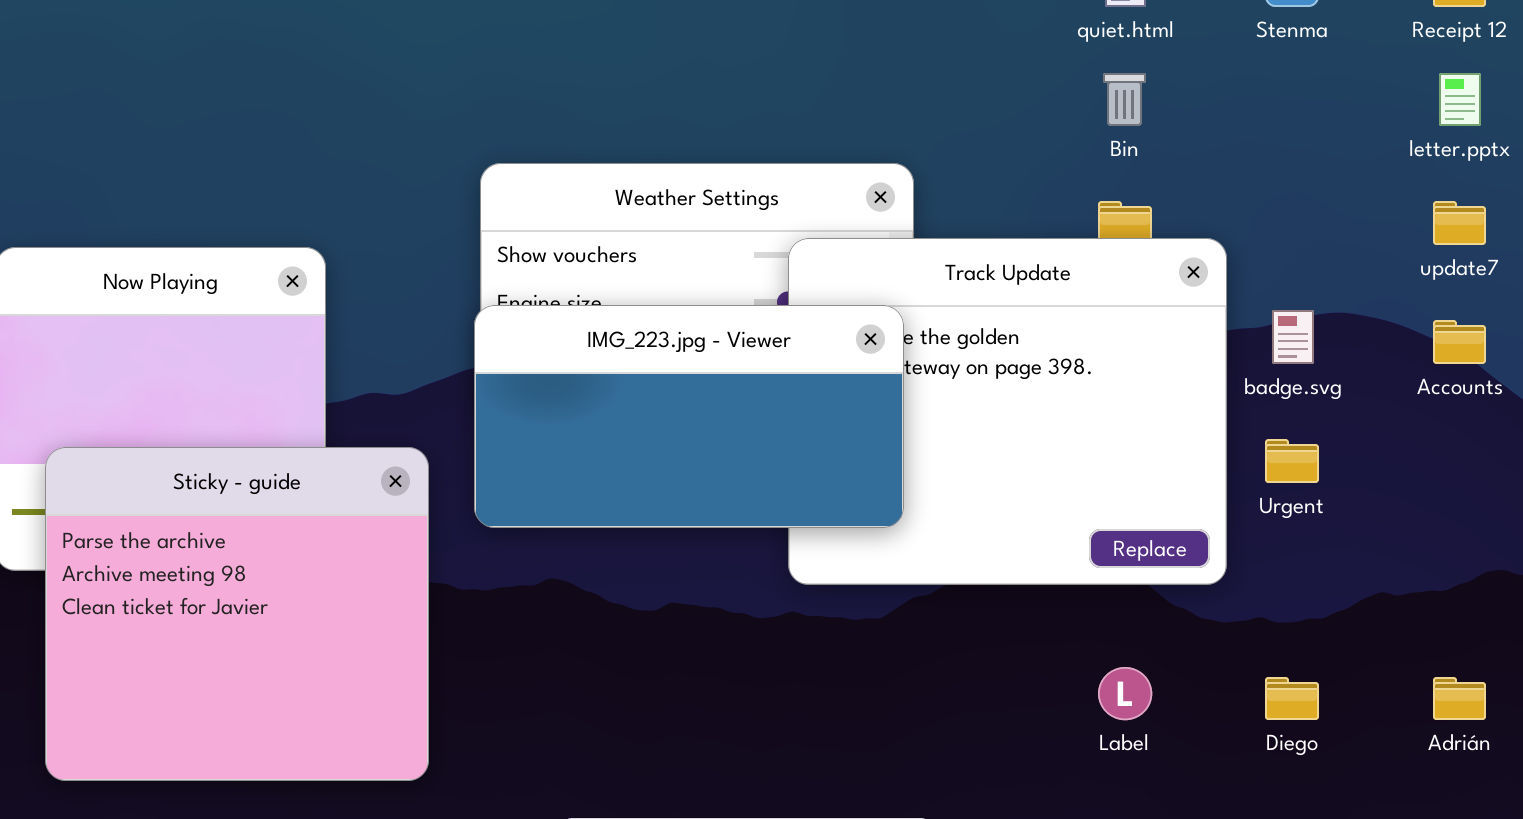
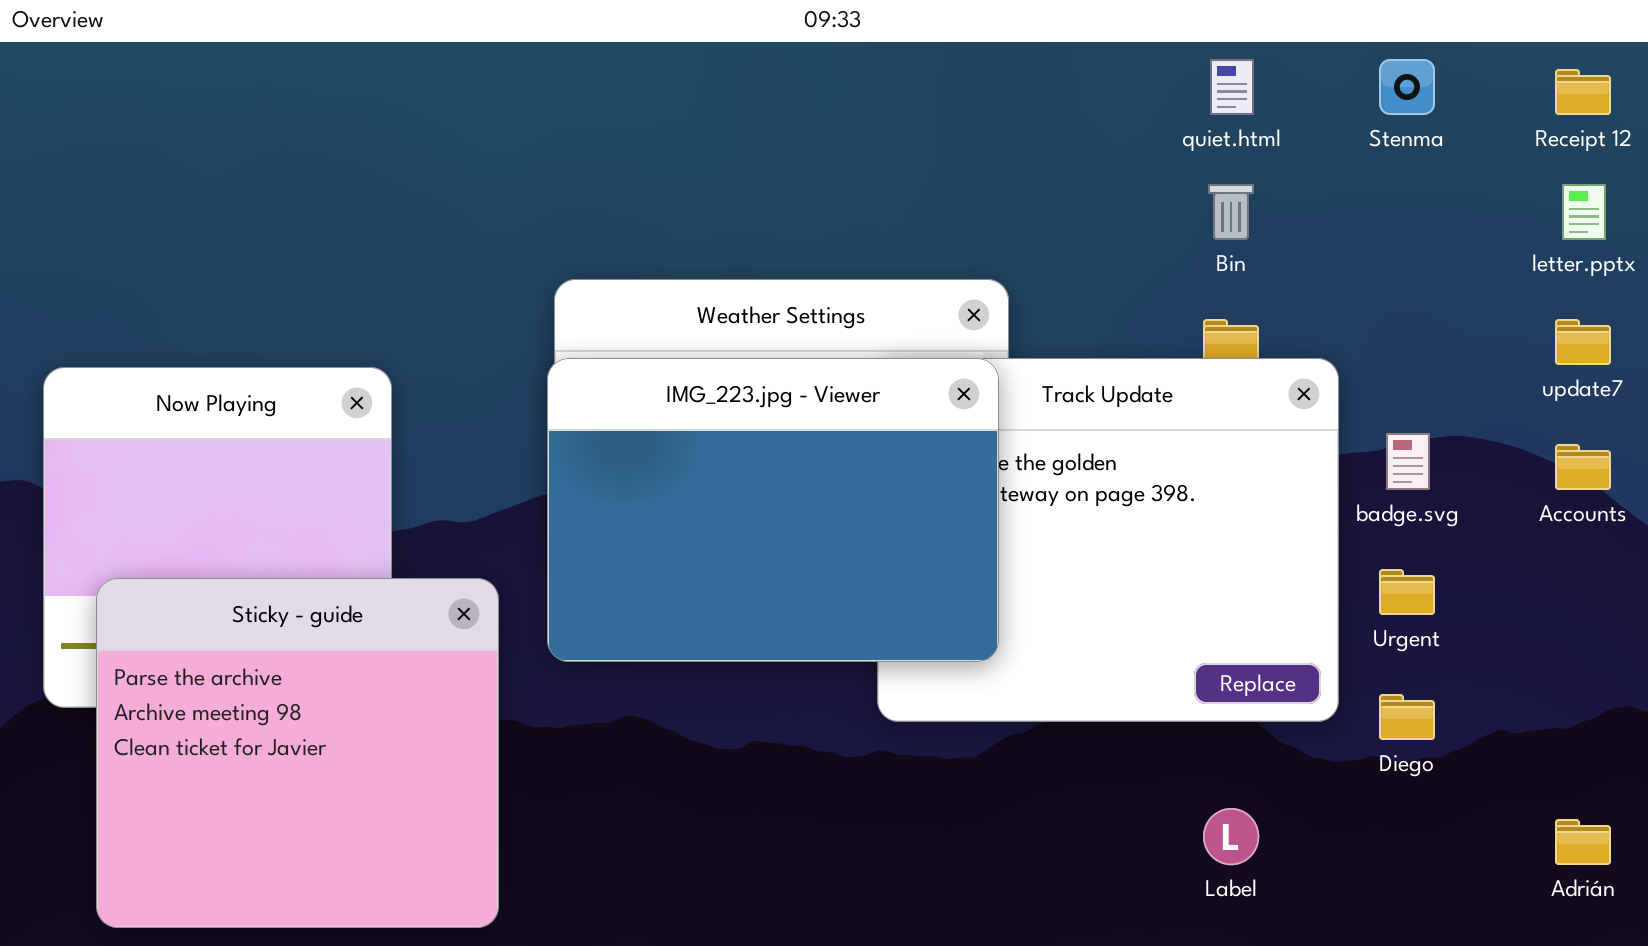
IMG_223.jpg - Viewer: [474,305,904,528] -> [547,358,999,662], resized
Diego: [1265,677,1319,720] -> [1379,694,1435,740], moved

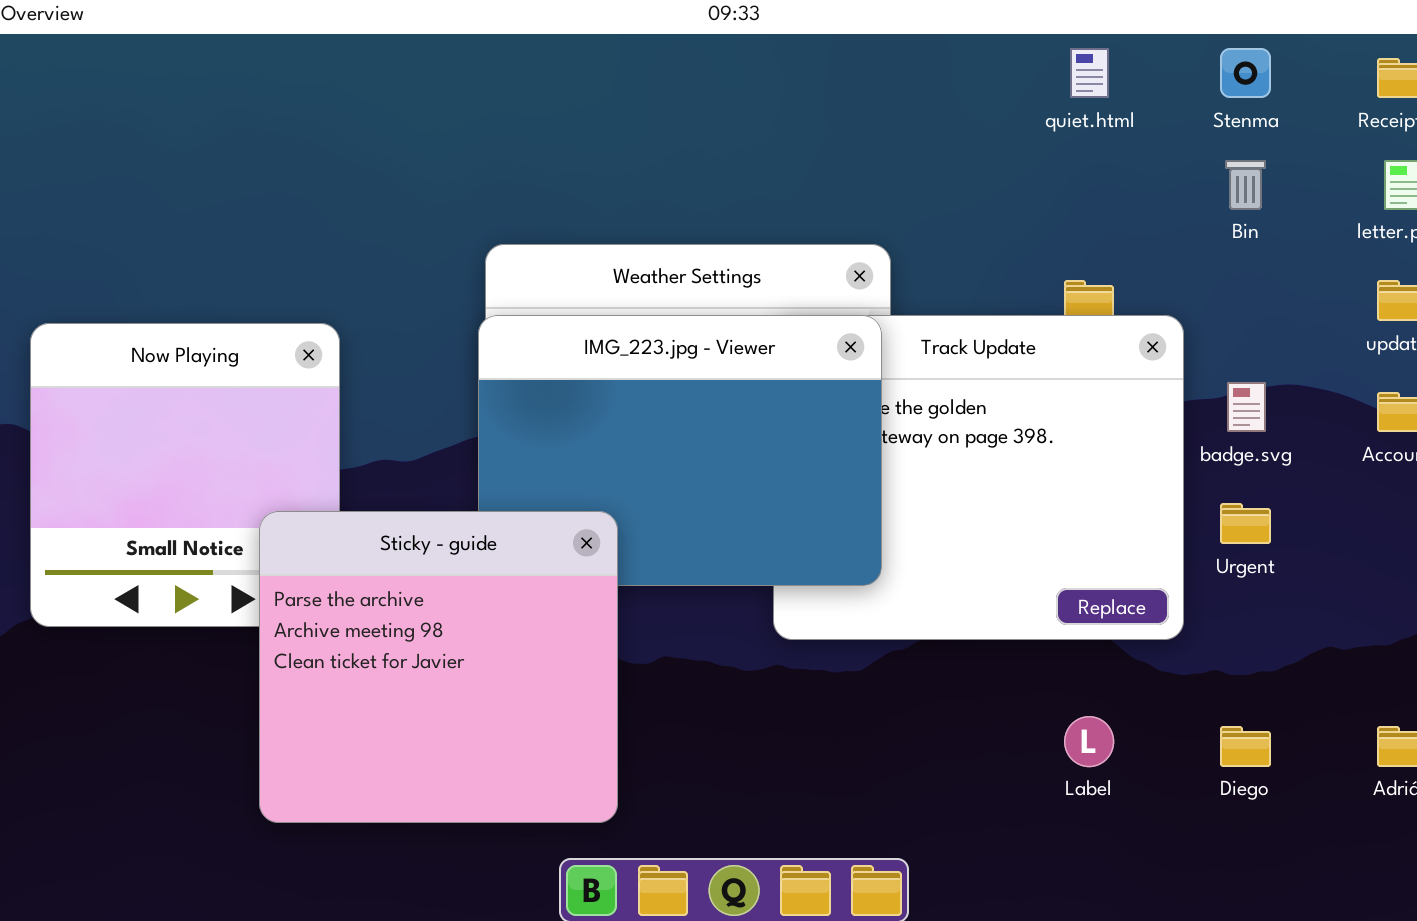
Bin: [1208,184,1254,240] -> [1225,160,1266,210], moved
Sticky - guide: [96,578,499,928] -> [259,511,618,823], moved
Diego: [1379,694,1435,740] -> [1220,726,1271,767], moved

